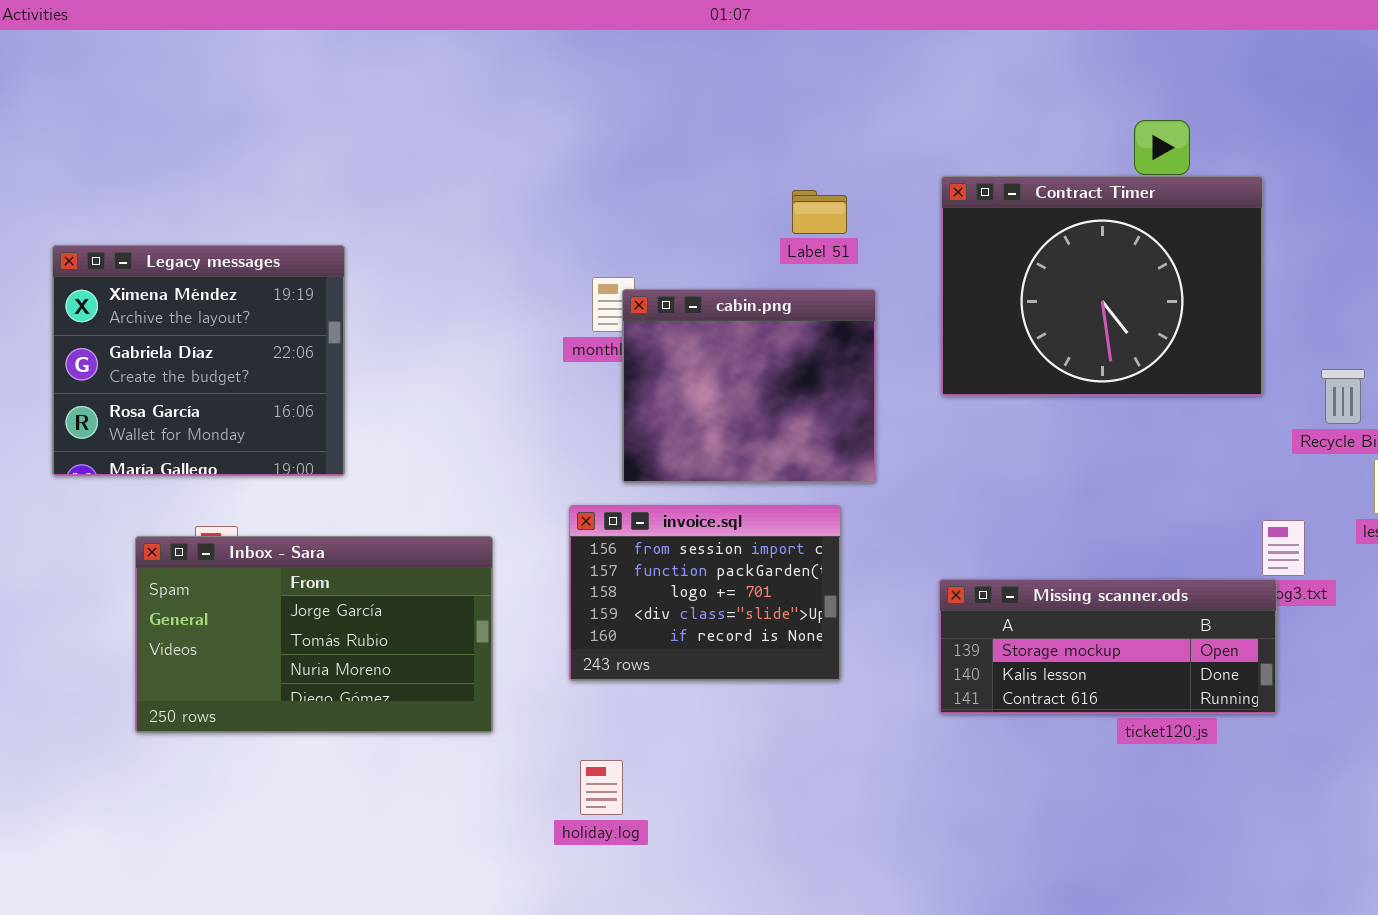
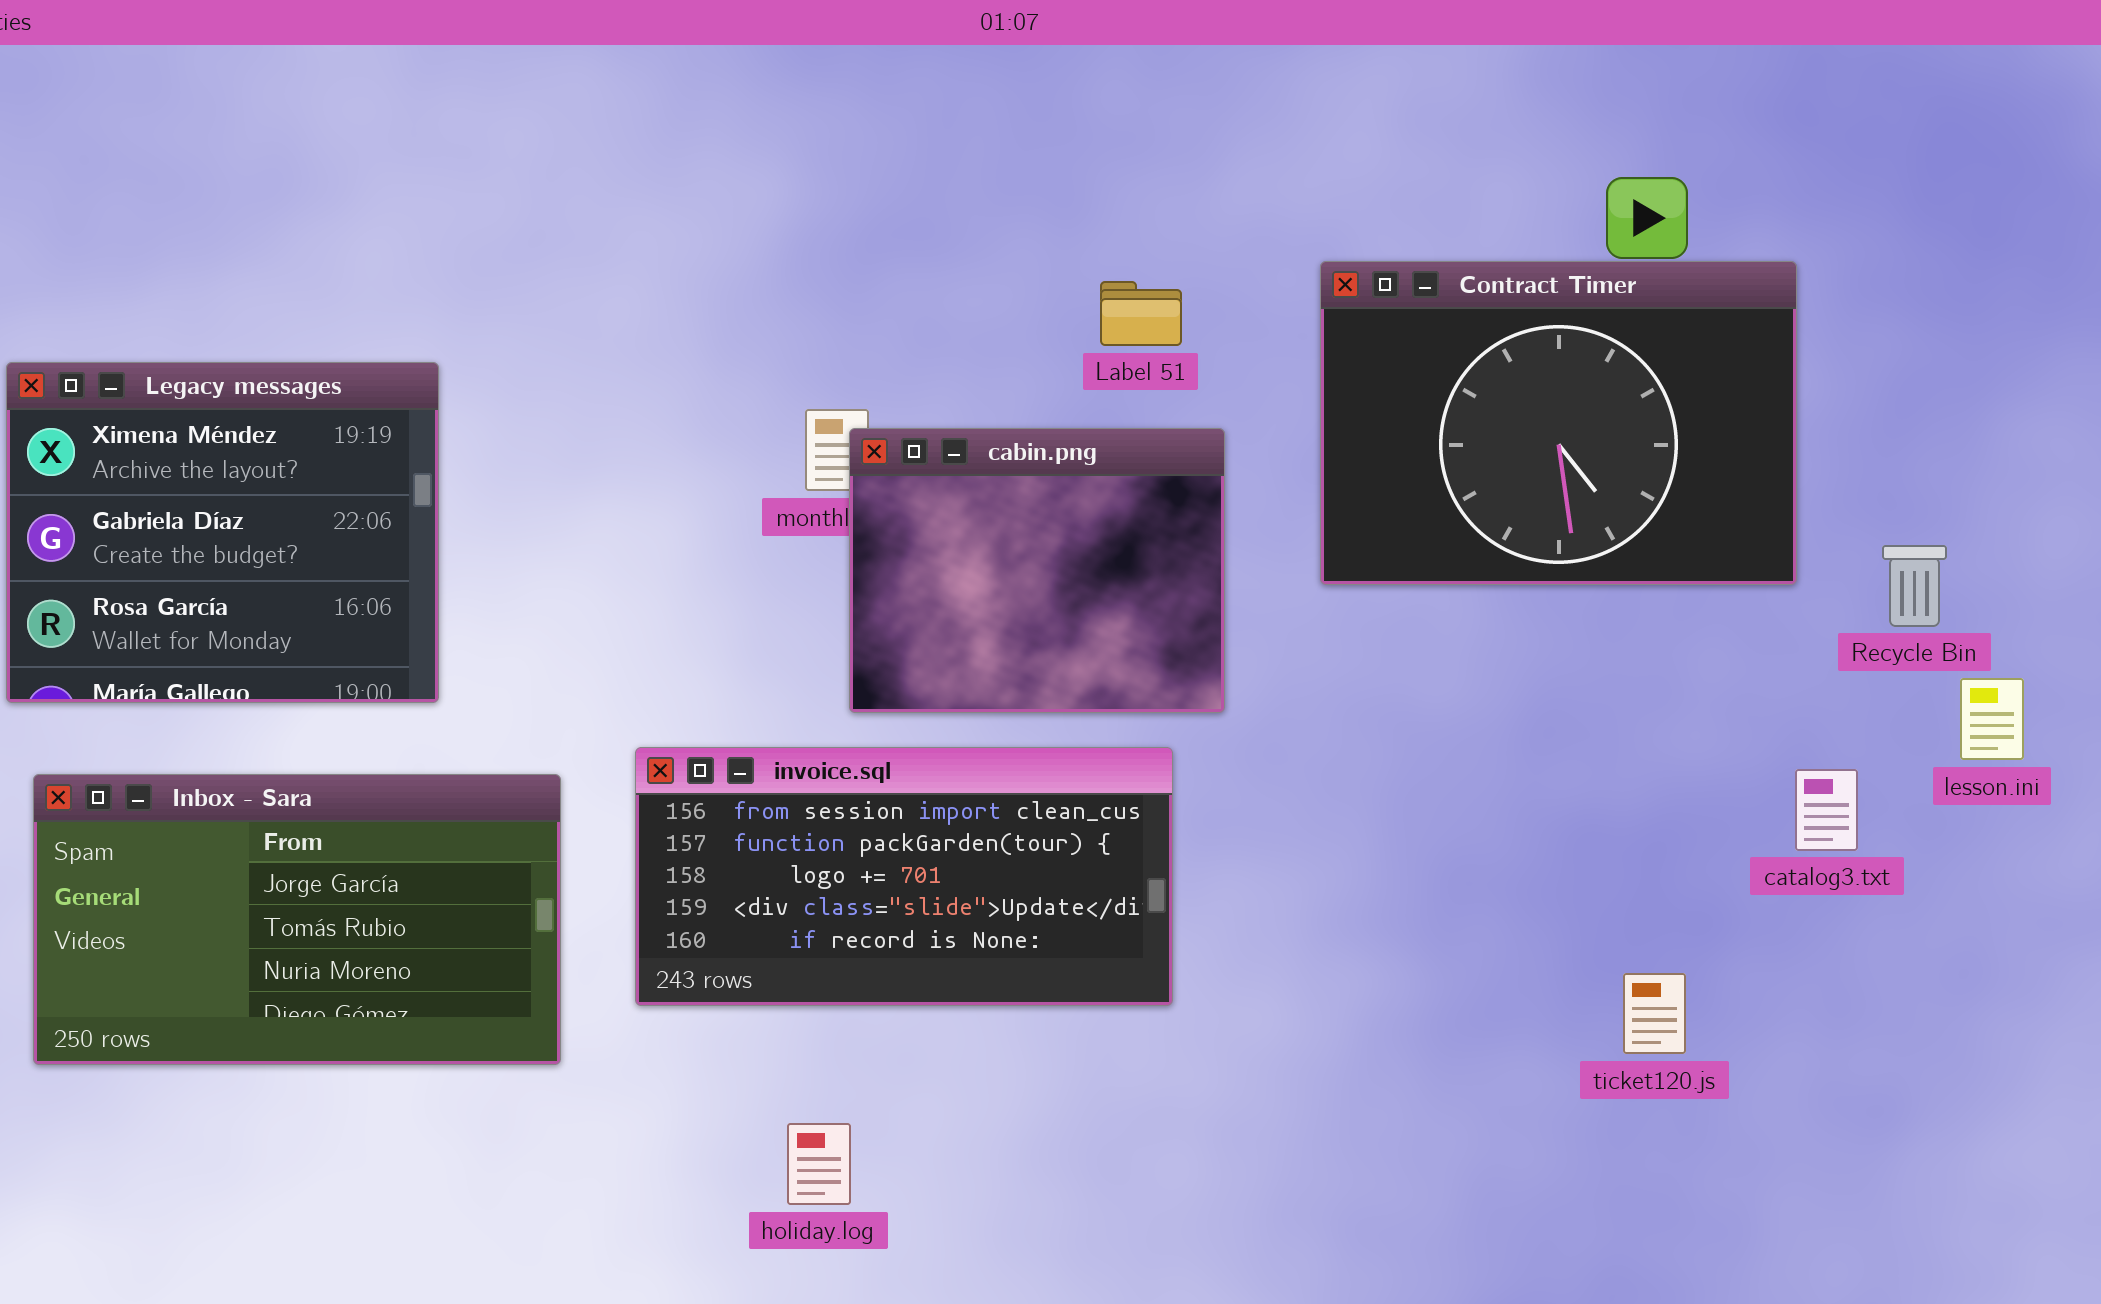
invoice.sql: [569,505,841,681] -> [635,747,1173,1006], resized
Inbox - Sara: [135,536,493,733] -> [33,774,561,1065], moved
Missing scanner.ods: [939,579,1277,714] -> none, closed

